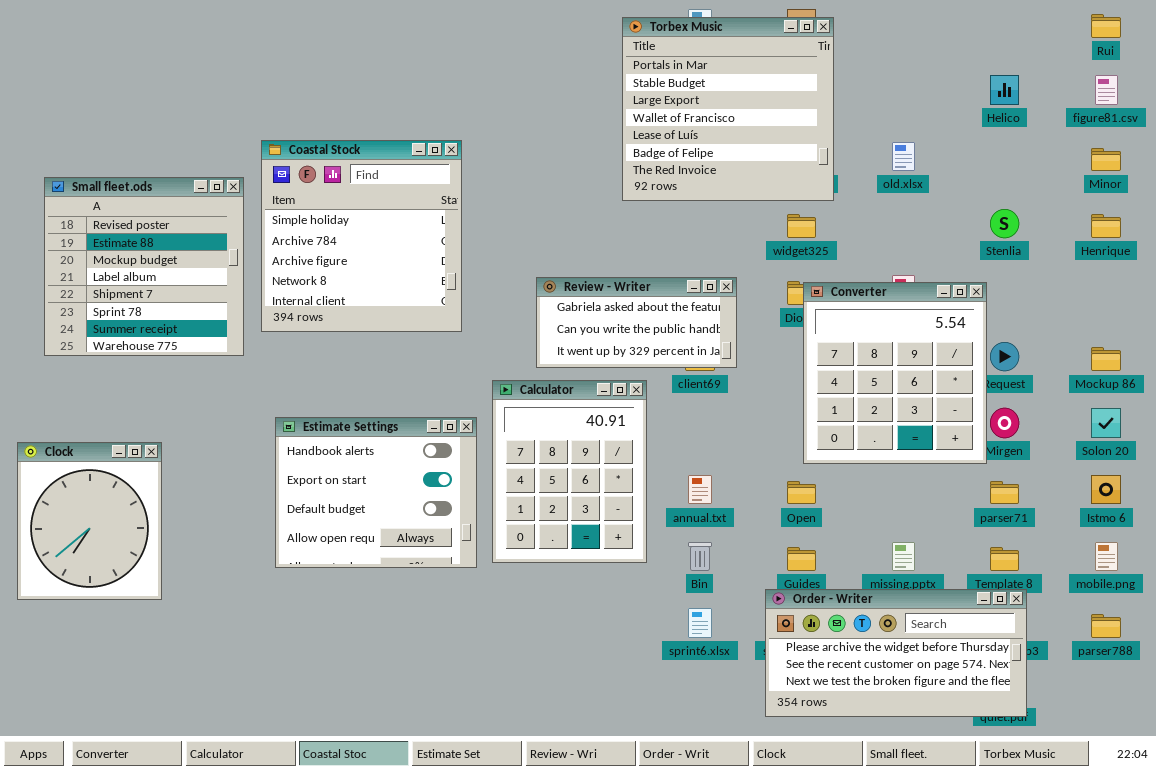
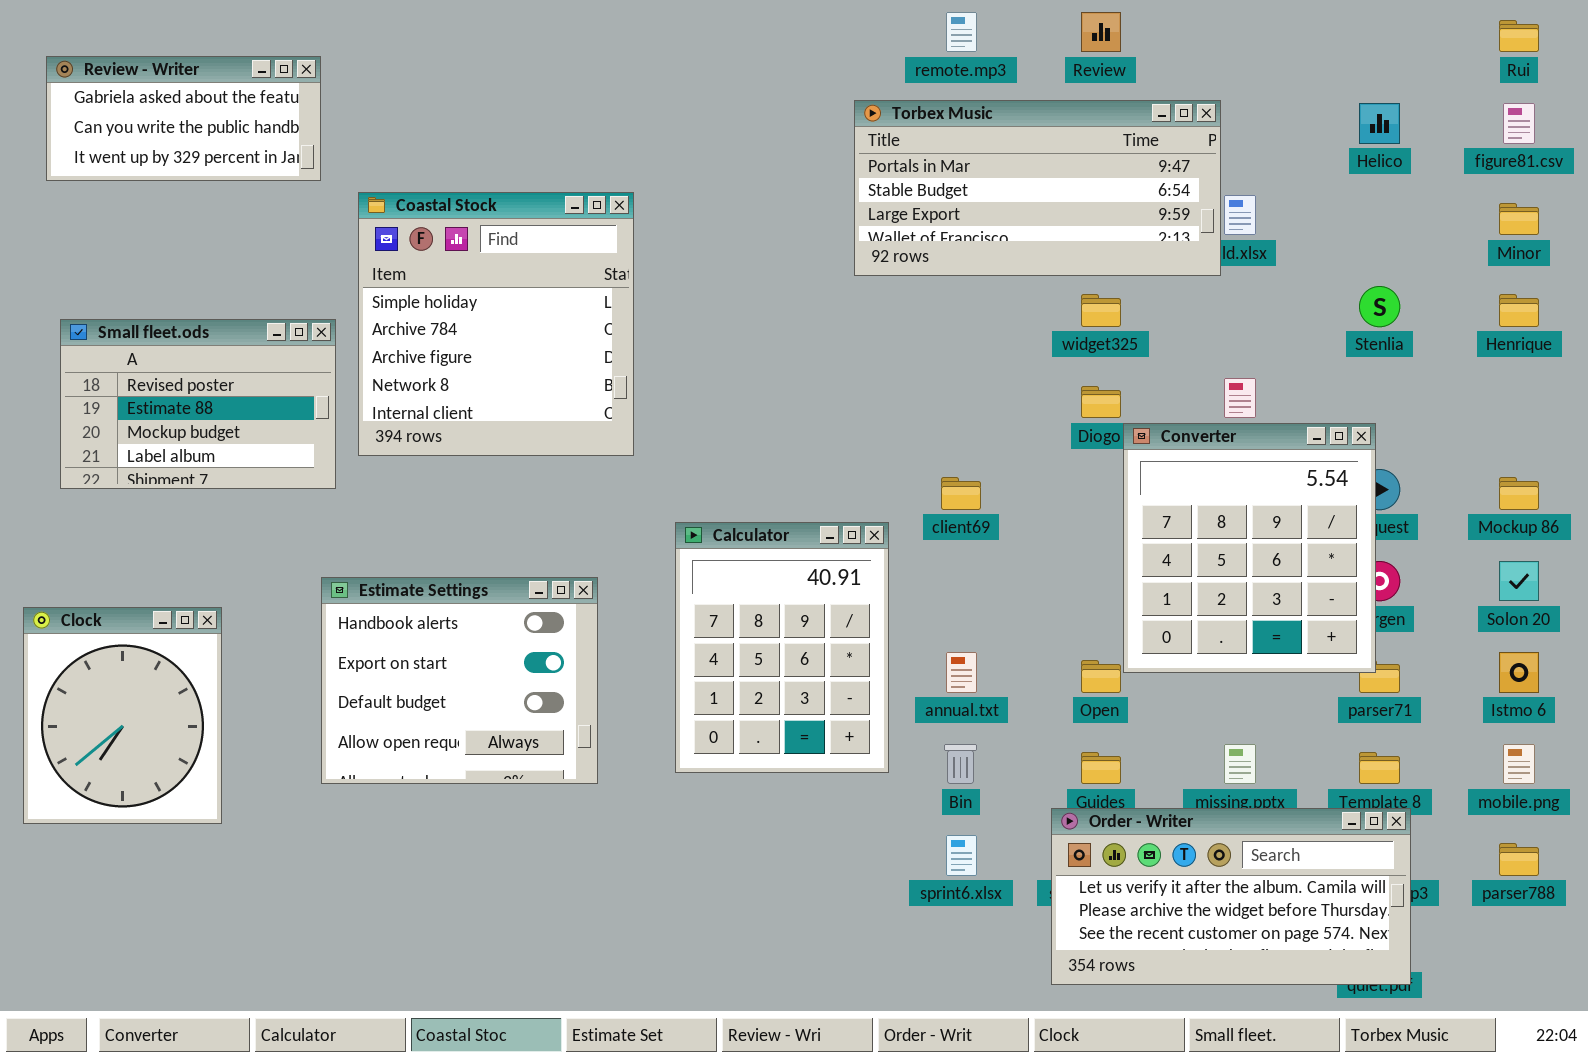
Torbex Music: [622,17,834,201] -> [854,100,1221,276], resized
Small fleet.ods: [44,177,244,356] -> [60,319,336,489], resized
Review - Writer: [536,277,737,368] -> [46,56,321,181], moved
Converter: [803,282,987,464] -> [1123,423,1376,673], moved
Estimate Settings: [275,417,477,568] -> [321,577,598,784], moved
Order - Writer: [765,589,1027,717] -> [1051,808,1411,985], scrolled up 1 row

